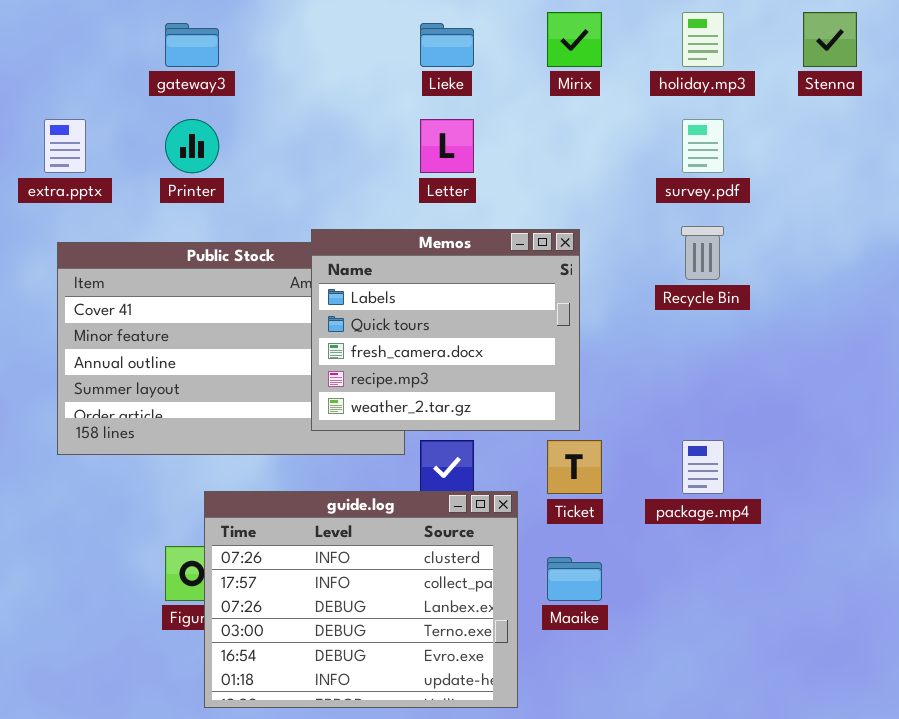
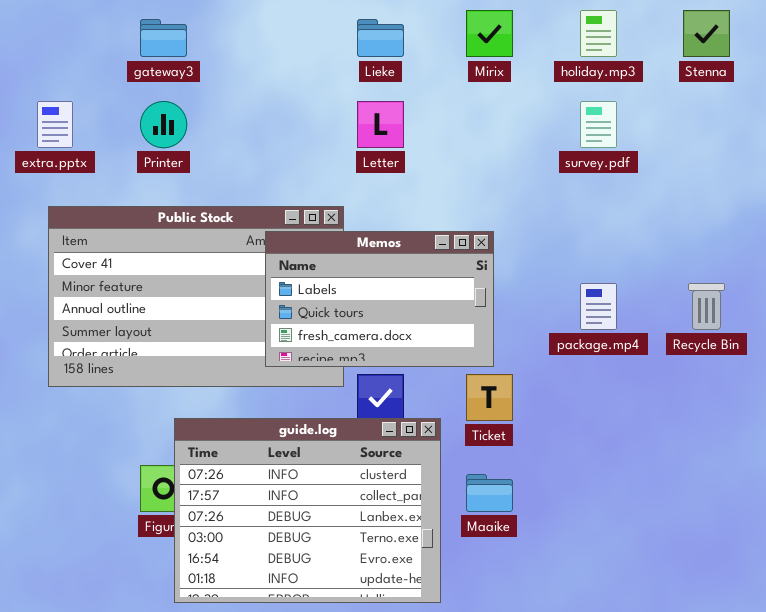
Recycle Bin: [681,226,724,280] -> [688,283,725,330], moved
Memos: [311,229,580,431] -> [265,231,494,367], resized
package.mp4: [682,440,724,494] -> [580,283,617,330], moved

